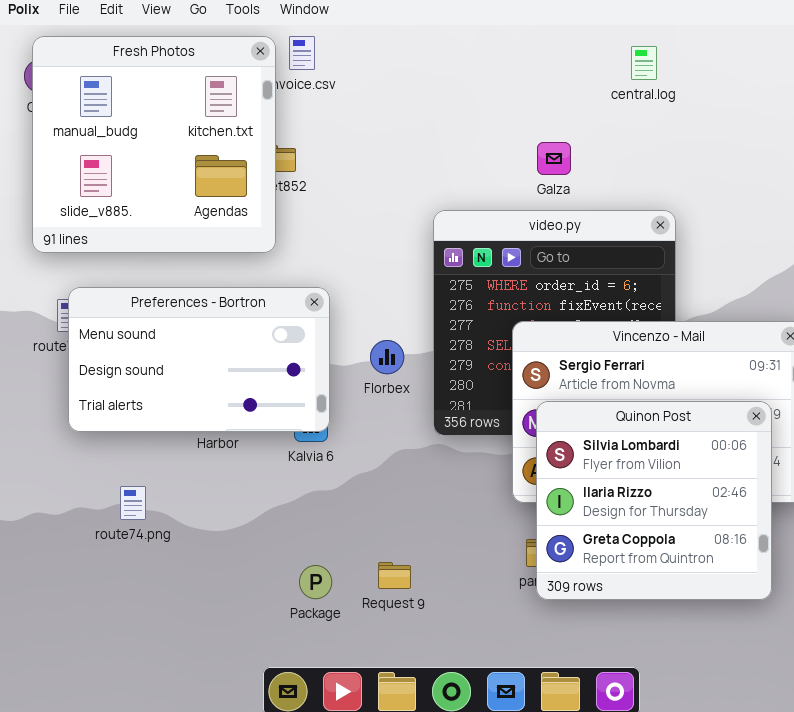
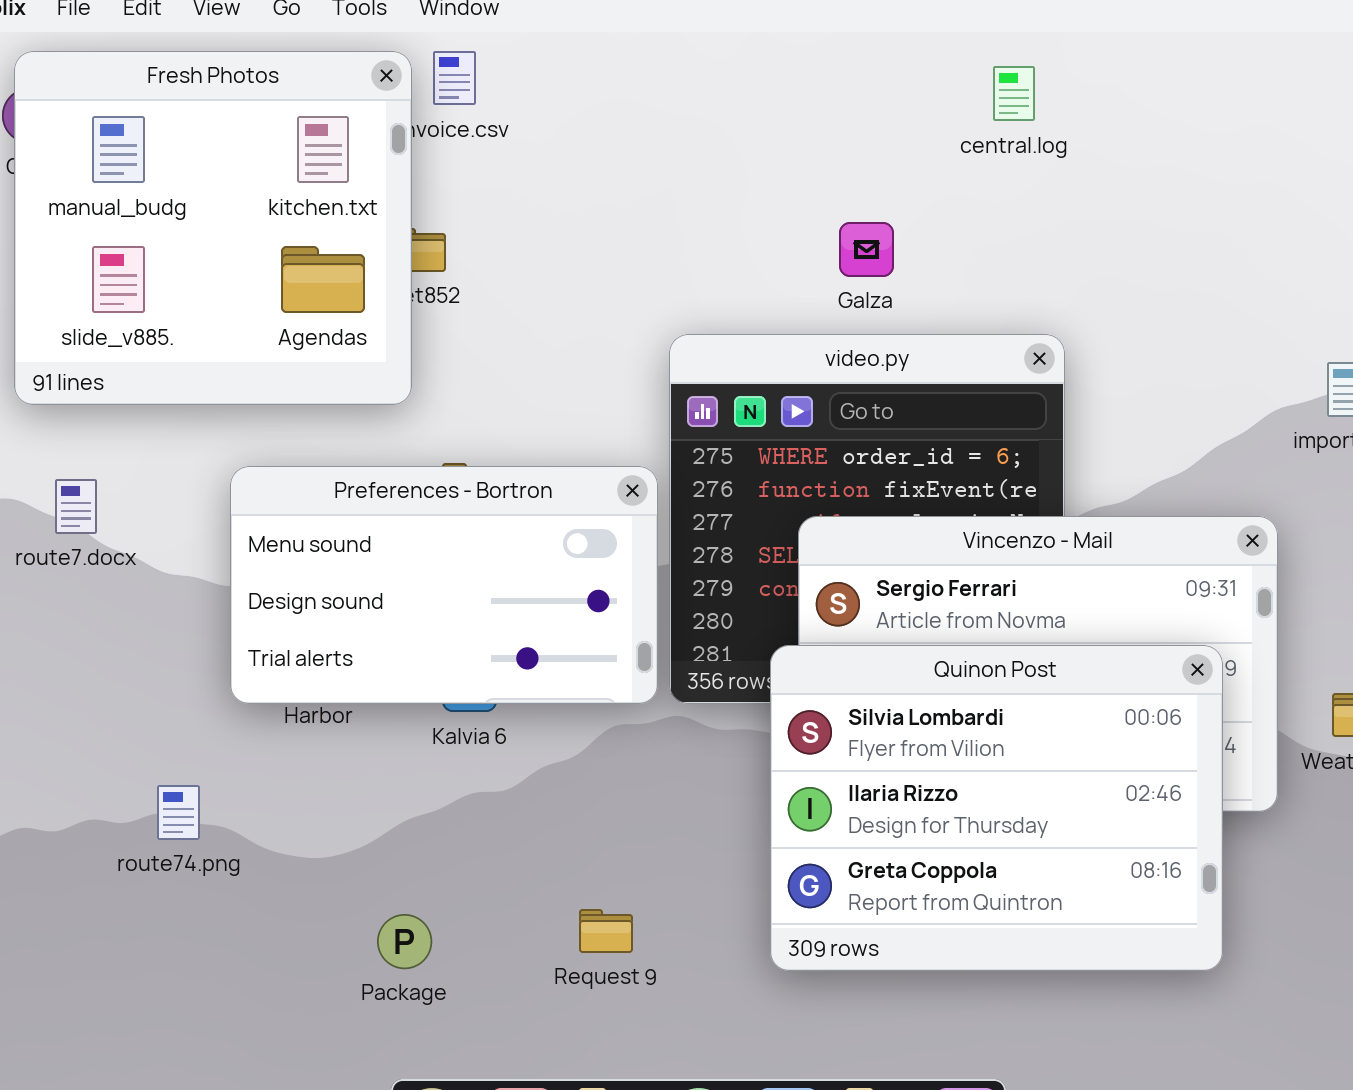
Preferences - Bortron: [68,287,330,432] -> [230,466,658,704], moved
Quinon Post: [536,401,772,600] -> [770,645,1223,971], resized
Package: [299,565,332,599] -> [377,914,432,969], moved

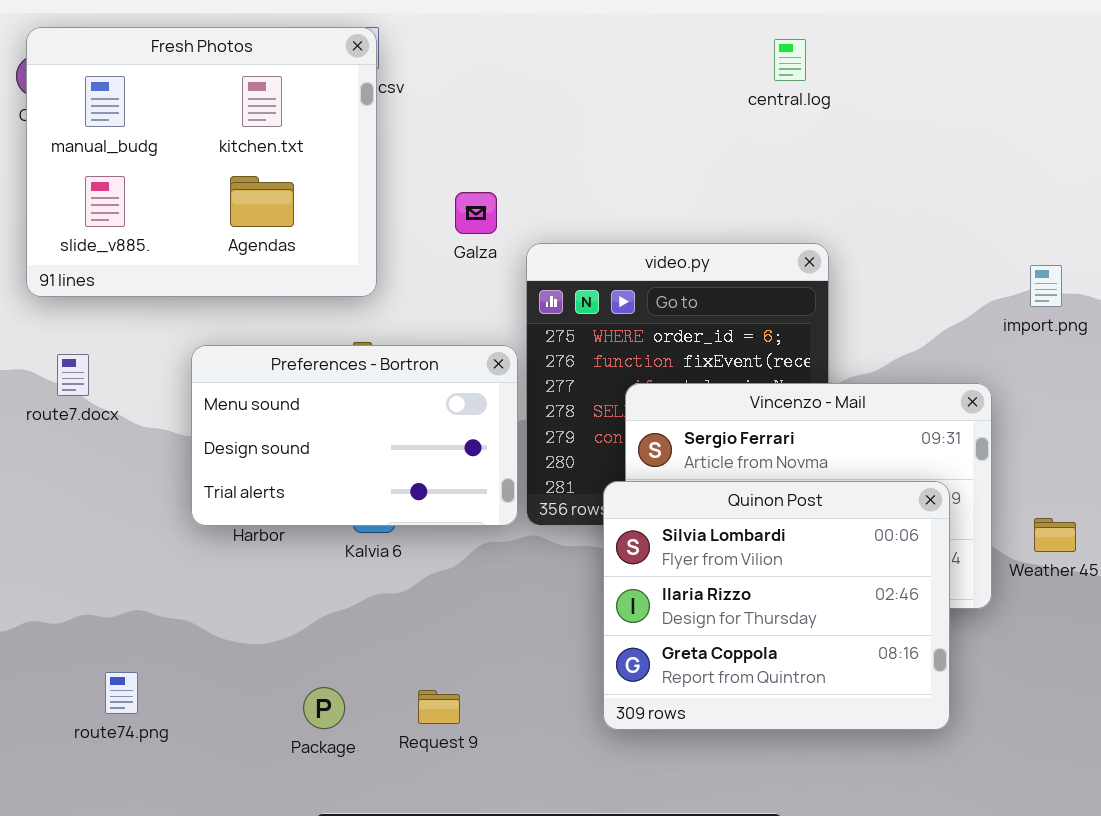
Fresh Photos: [14,51,412,405] -> [26,27,377,297], resized
Galza: [839,222,894,277] -> [455,192,497,234], moved
route74.png: [157,785,200,840] -> [105,672,138,714], moved
Request 9: [579,909,633,953] -> [418,690,460,724], moved

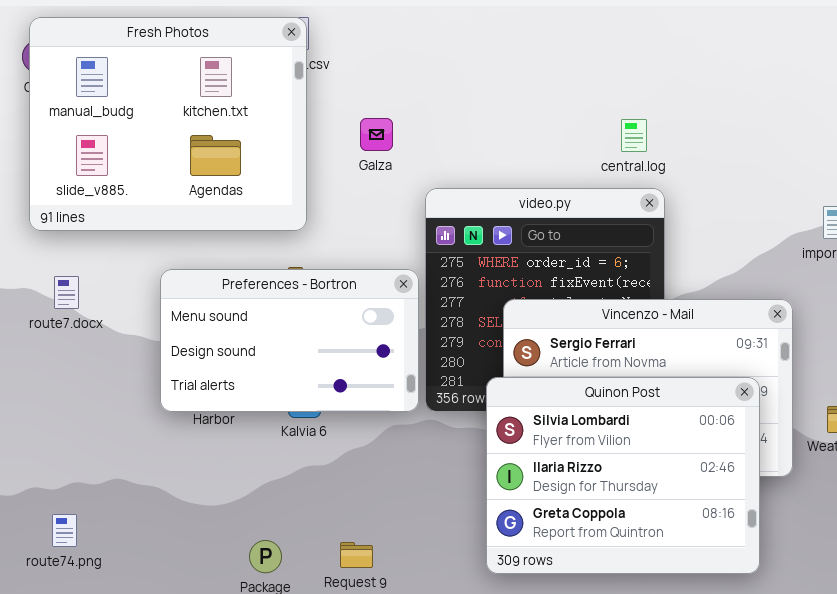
central.log: [774,39,806,81] -> [621,119,647,152], moved
Galza: [455,192,497,234] -> [360,118,393,151], moved
route74.png: [105,672,138,714] -> [52,514,77,547], moved

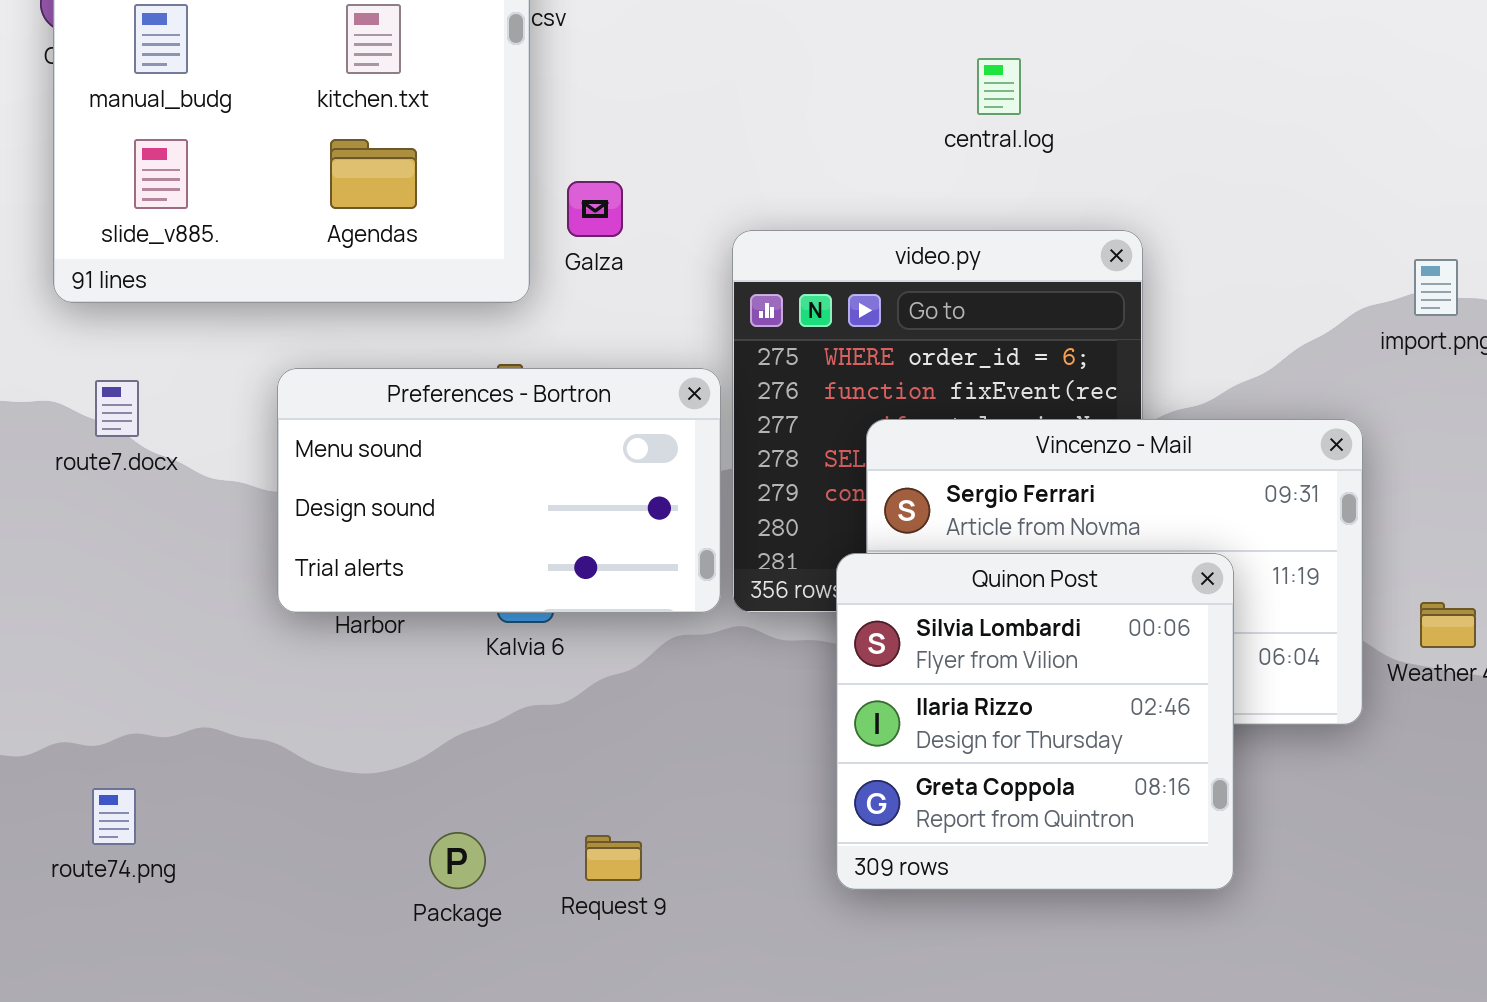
Galza: [360,118,393,151] -> [567,181,623,237], moved
central.log: [621,119,647,152] -> [977,58,1021,115], moved
Quinon Post: [486,377,760,574] -> [836,553,1234,890], resized

